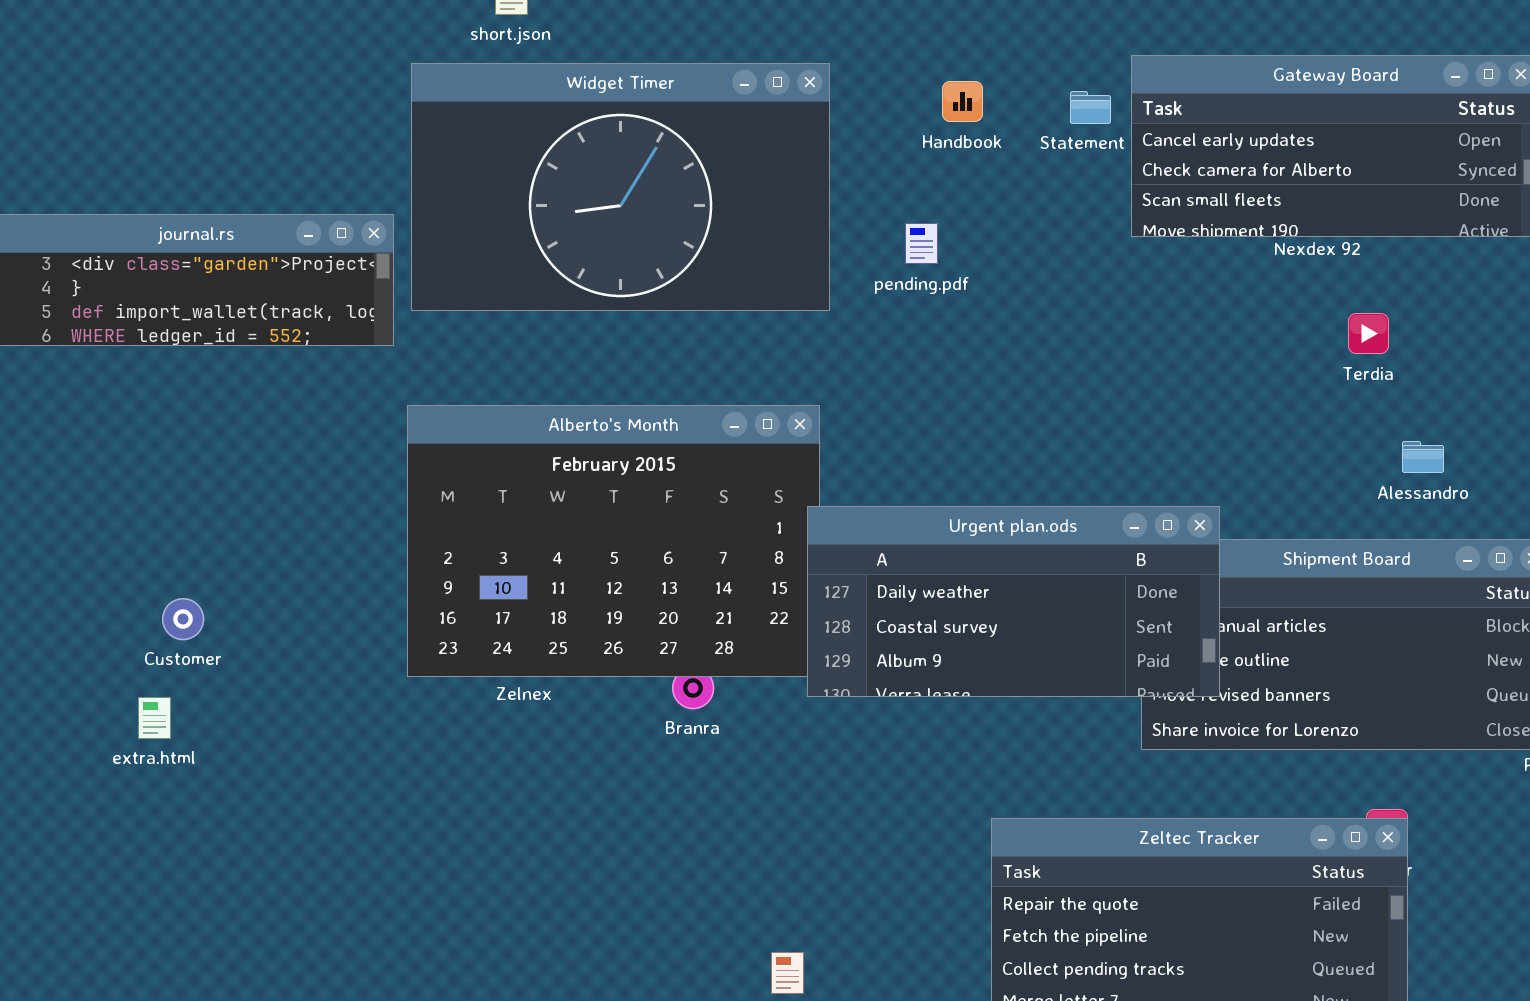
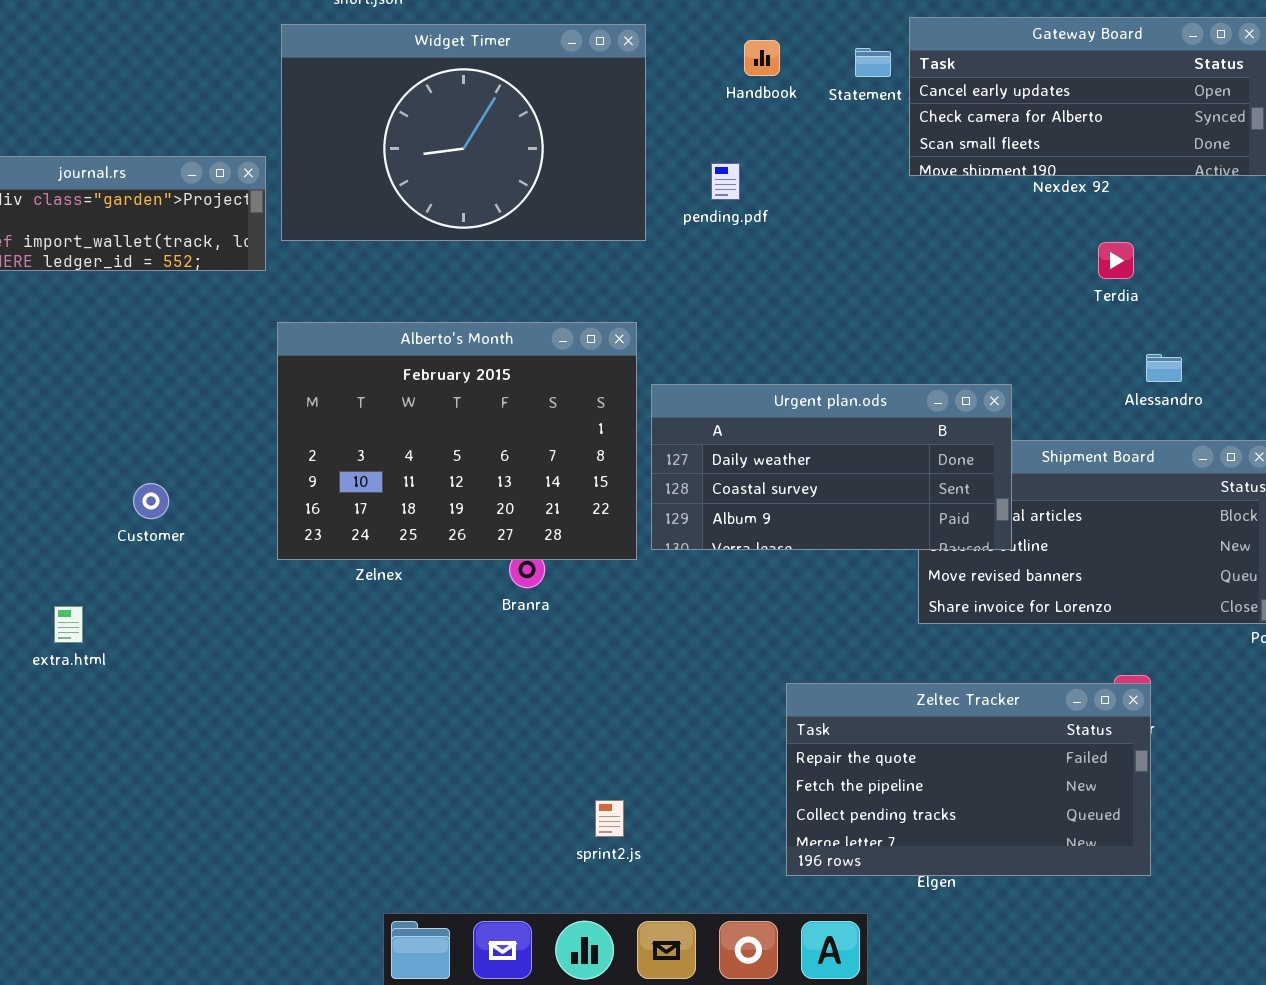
Urgent plan.ods: [807,506,1220,697] -> [651,384,1012,550], moved
Customer: [162,598,204,640] -> [133,483,169,519], moved
extra.html: [138,697,171,739] -> [54,606,83,643], moved

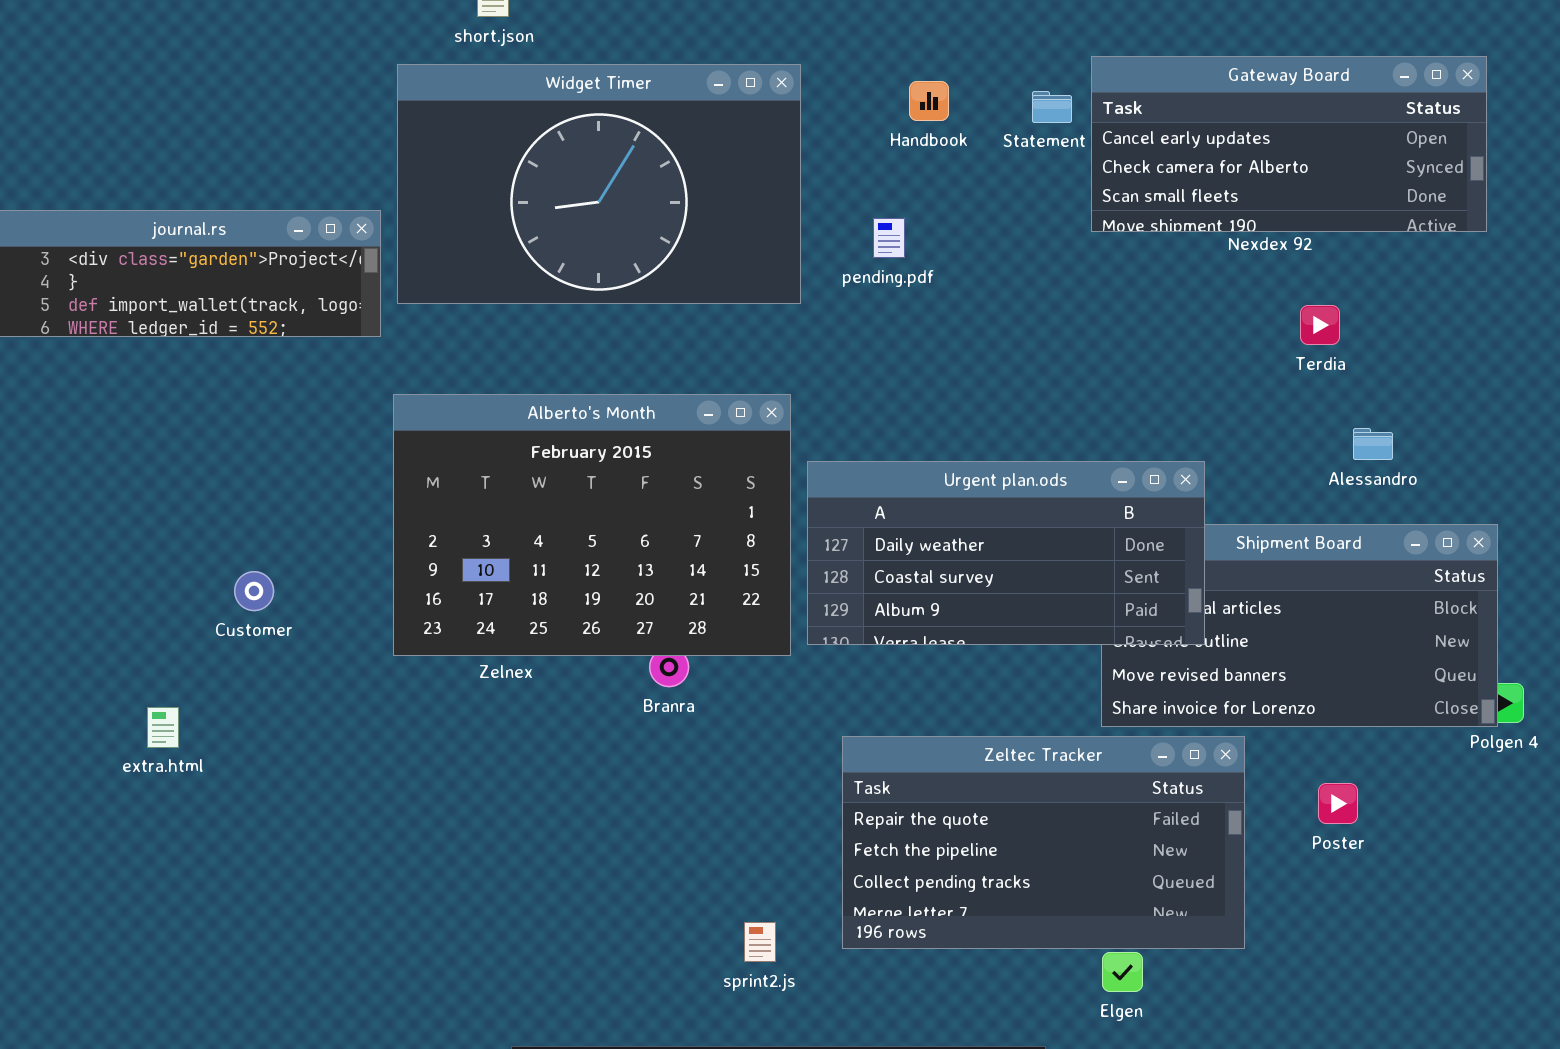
Zeltec Tracker: [786,683,1151,876] -> [842,736,1245,949], moved

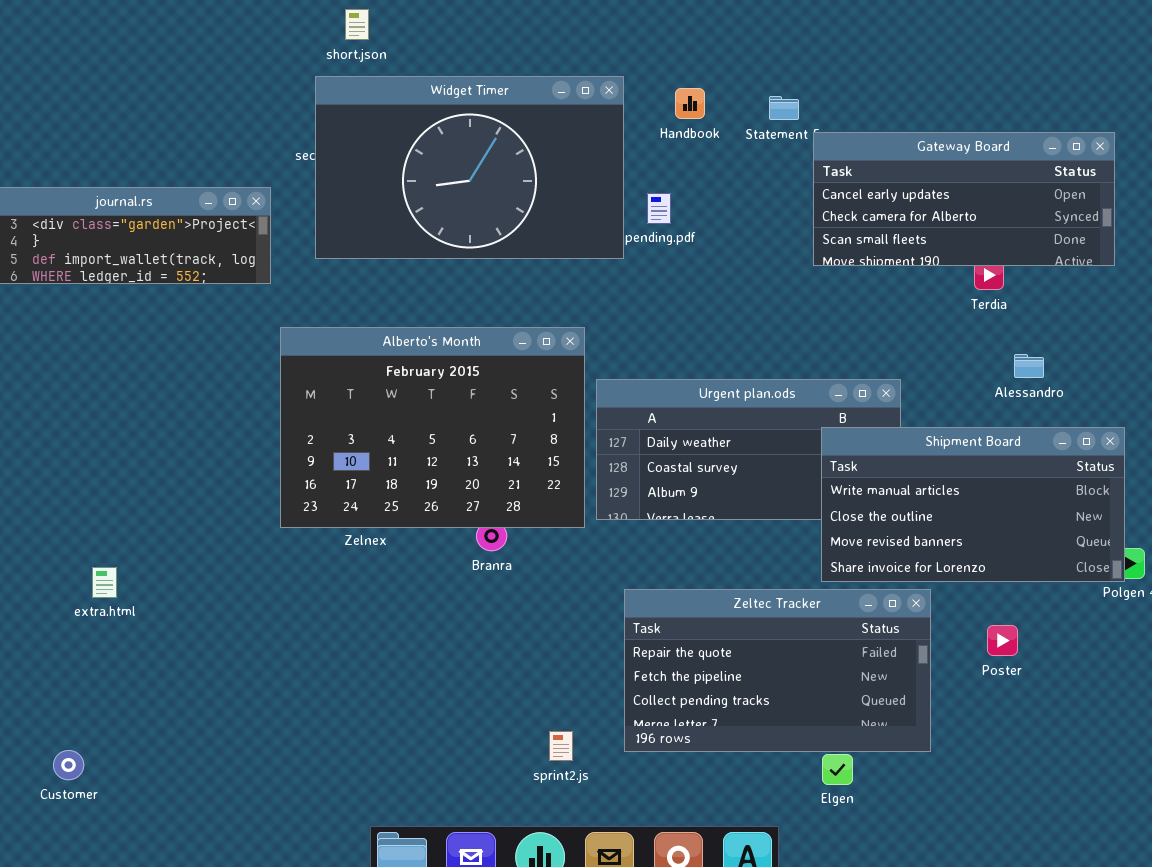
Gateway Board: [1091,56,1487,232] -> [813,132,1115,266], moved
Widget Timer: [397,64,801,304] -> [315,76,624,259], moved
Shipment Board: [1101,524,1498,727] -> [821,427,1125,582], raised
Customer: [234,571,274,611] -> [53,750,84,780], moved

